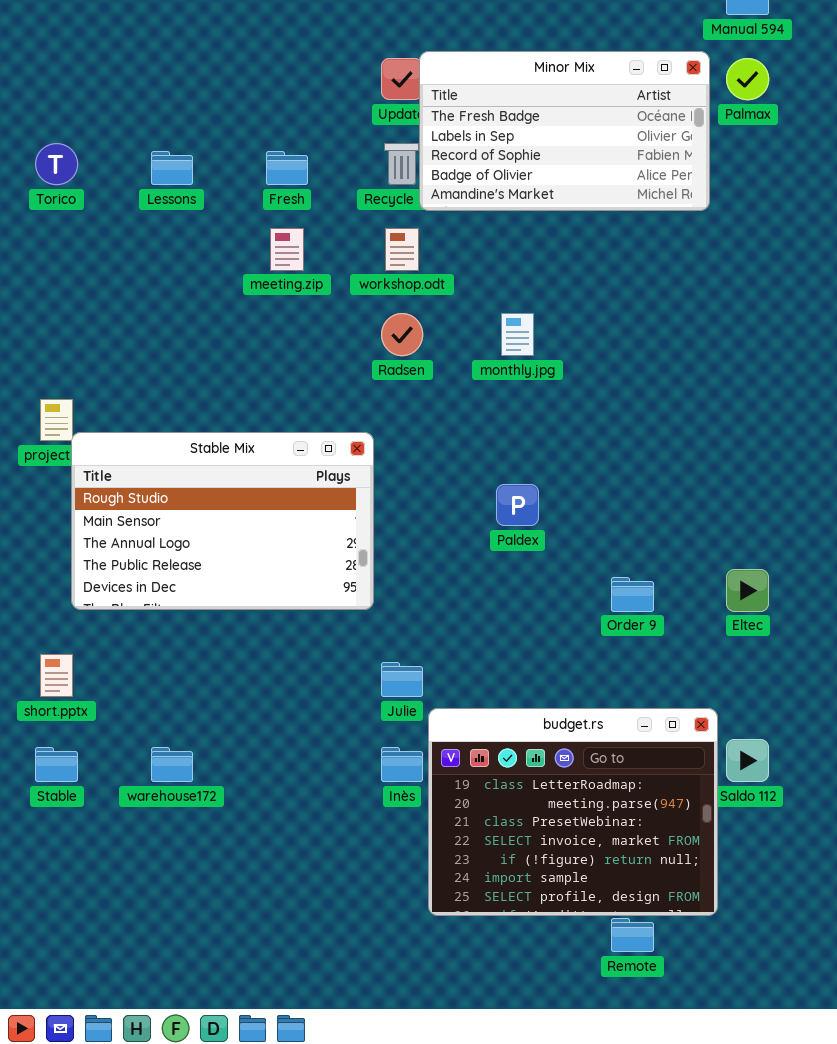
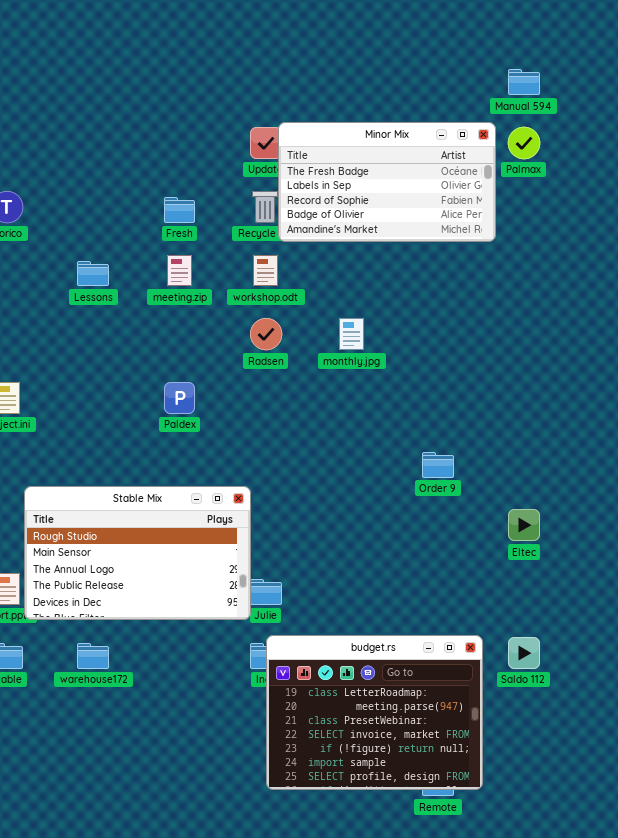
Lessons: [151,151,193,185] -> [77,261,109,286], moved
Stable Mix: [71,432,374,610] -> [24,486,251,620], moved
Paldex: [496,484,539,526] -> [164,382,195,414], moved
Order 9: [611,577,654,612] -> [422,452,454,478], moved
budget.rs: [428,708,718,916] -> [266,635,483,790], moved

